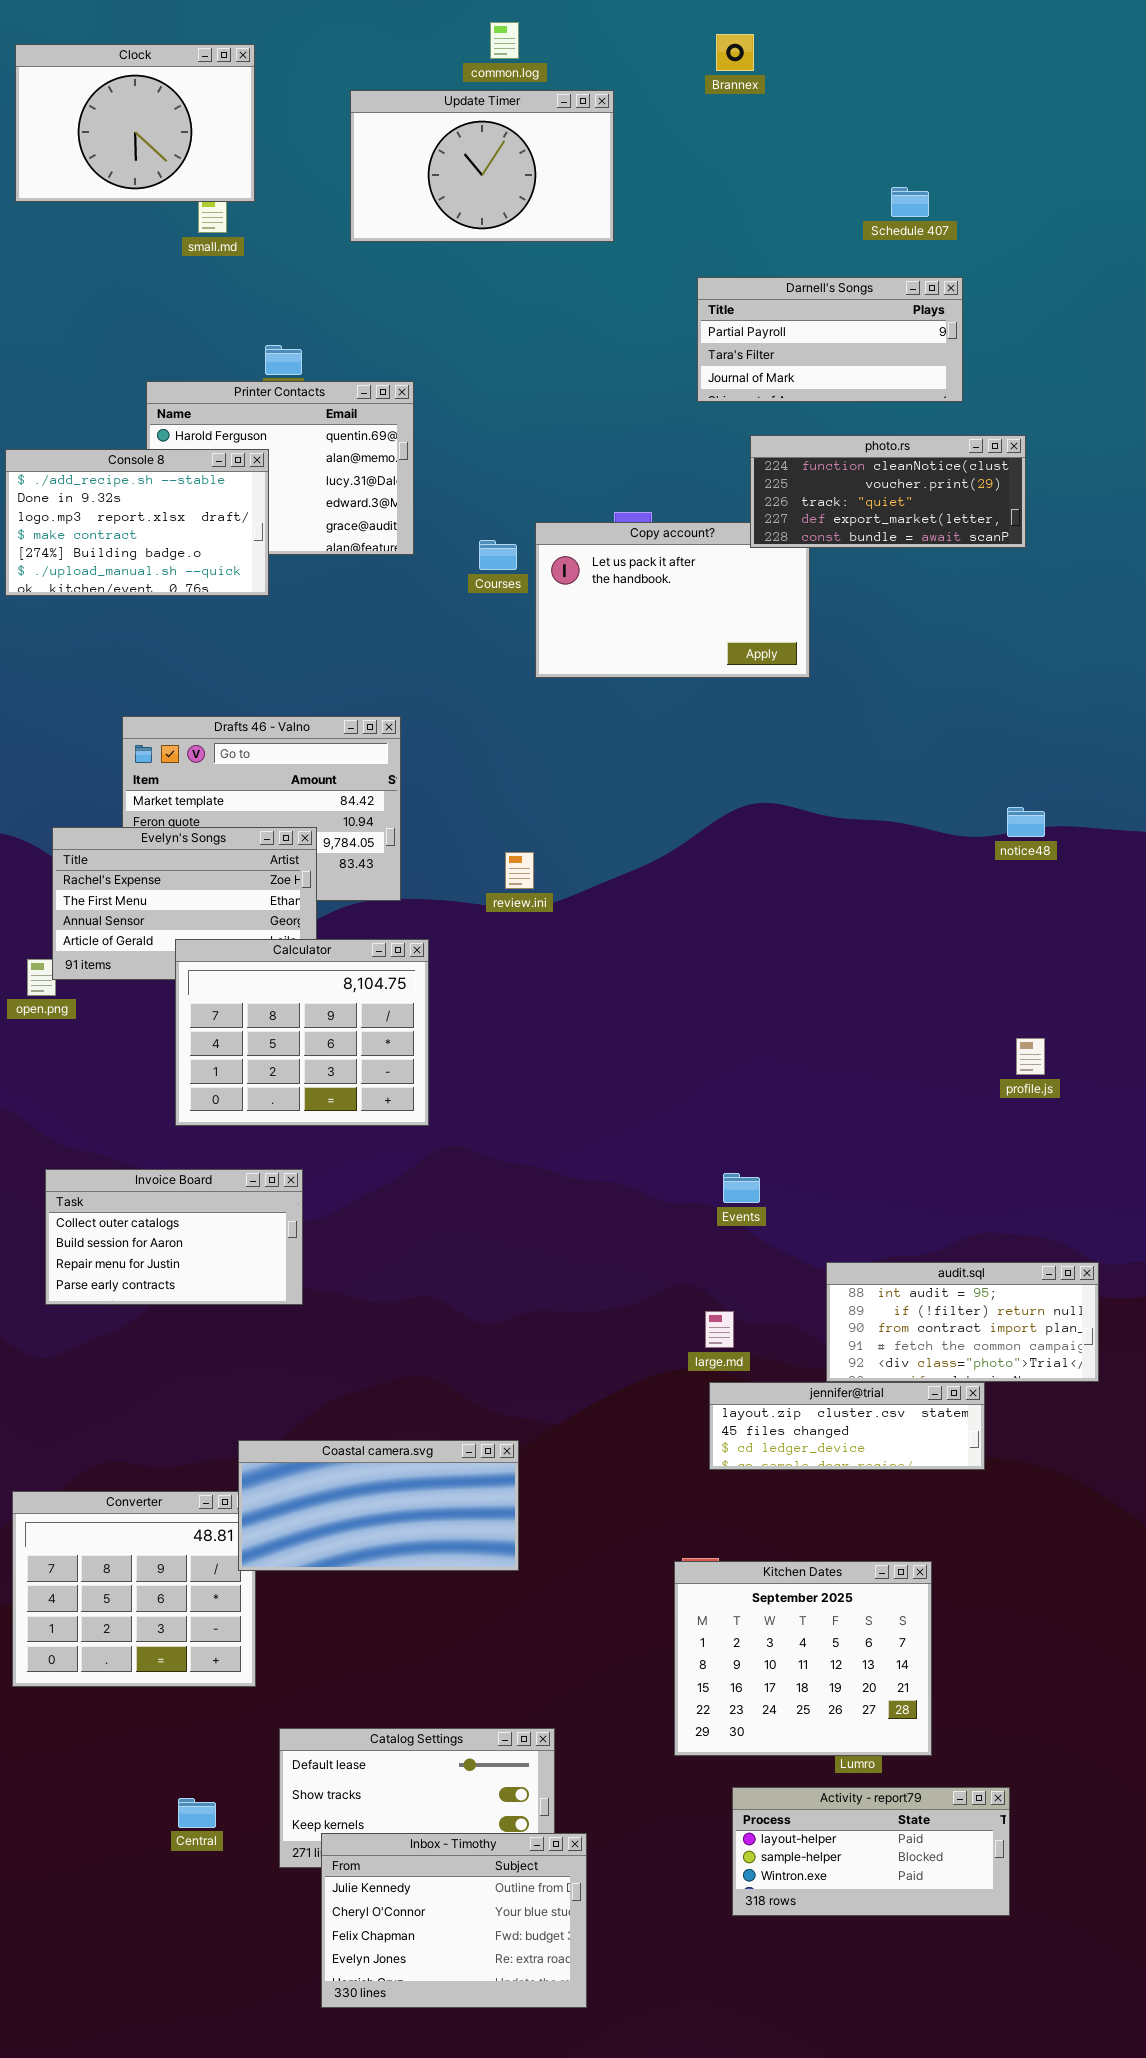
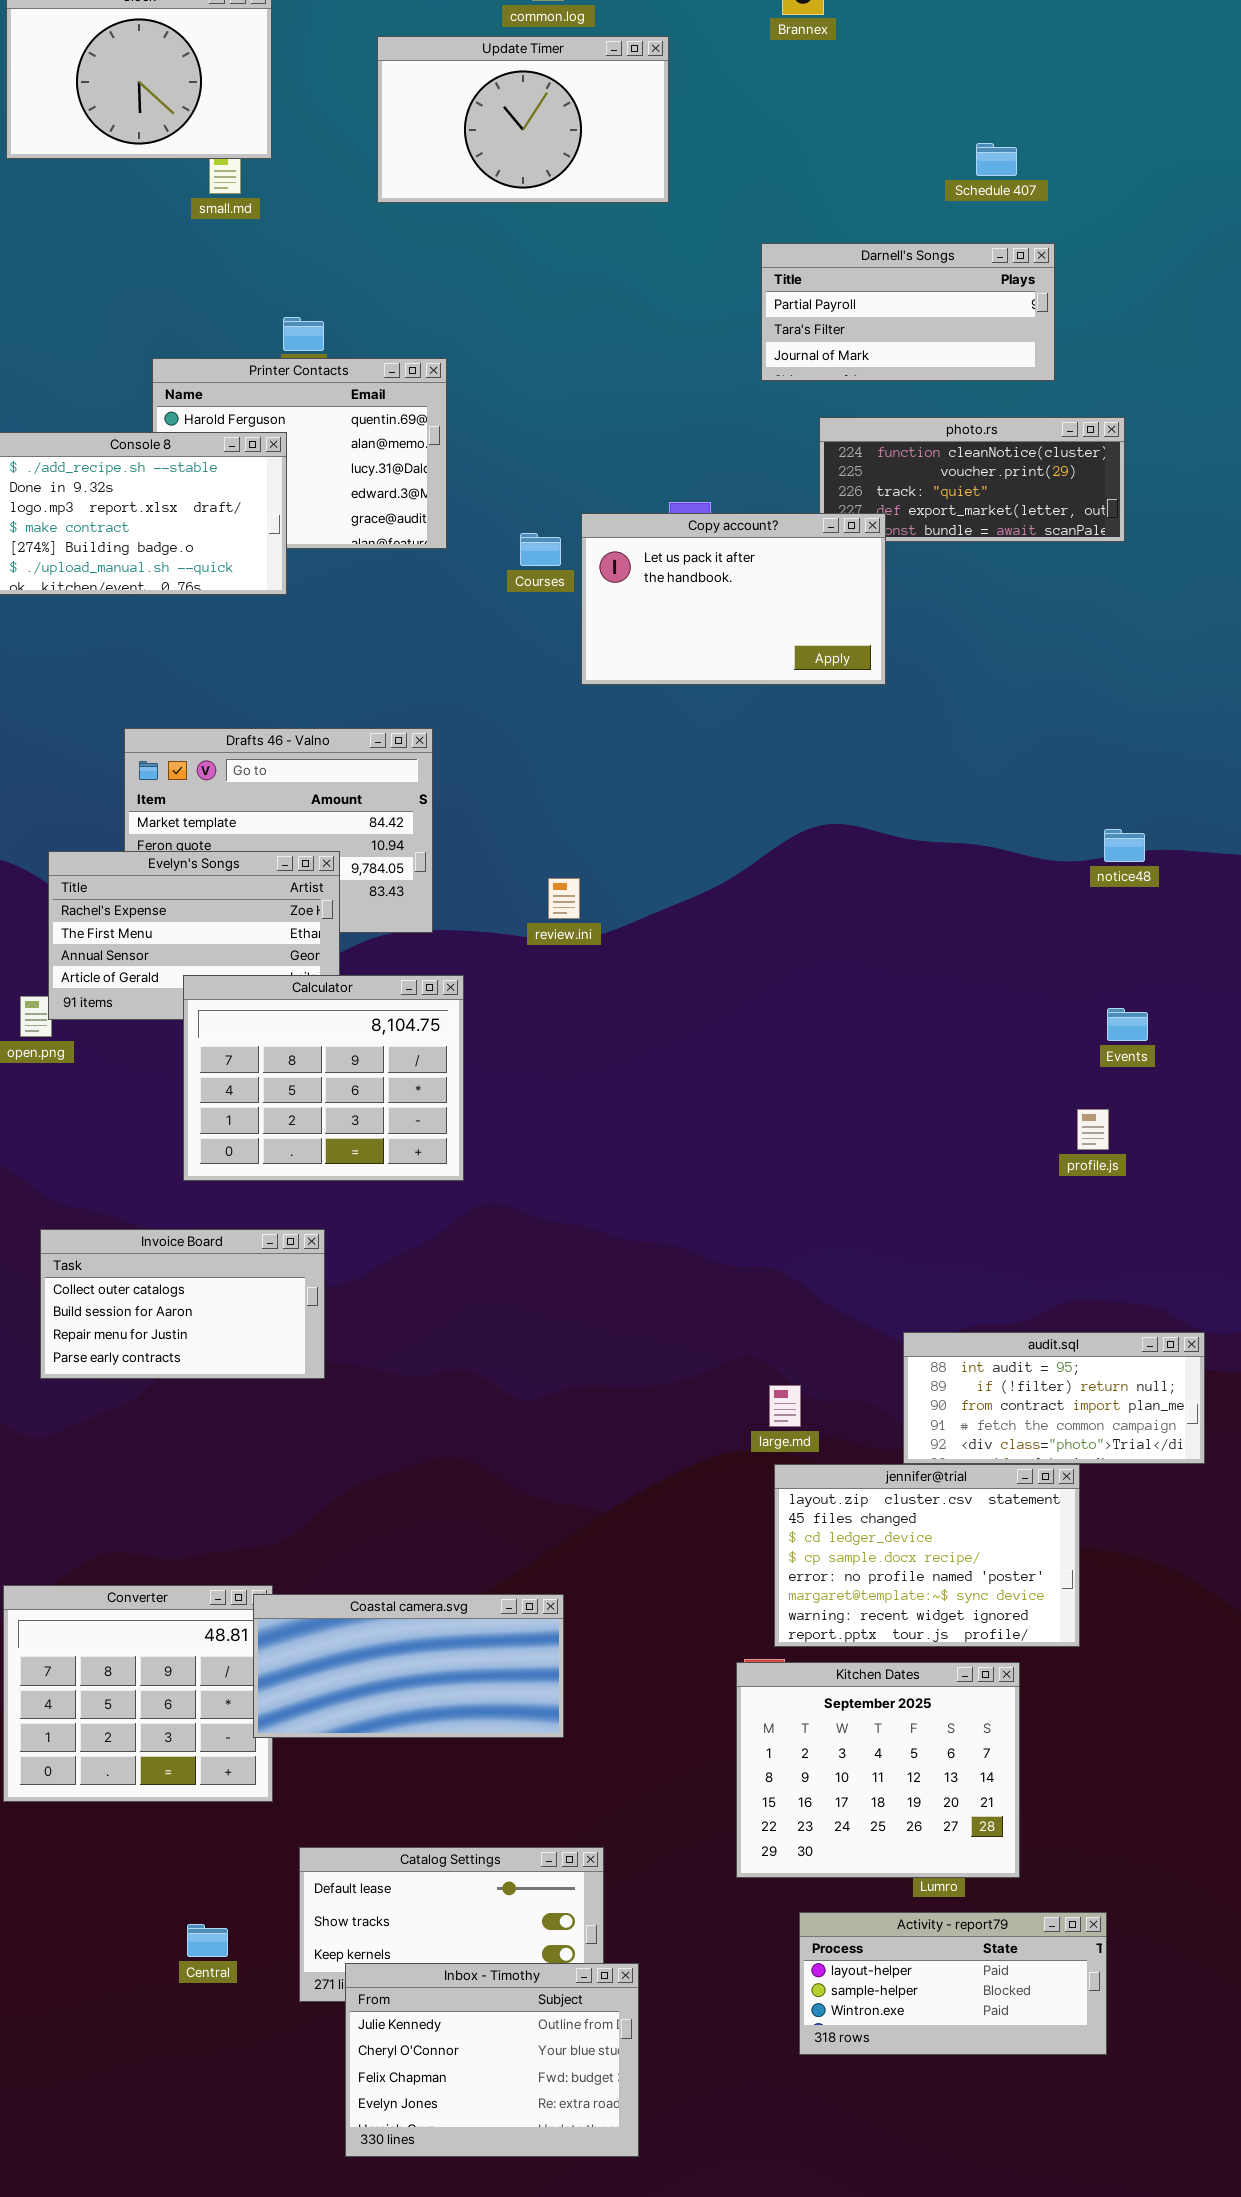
Copy account?: [535,522,810,678] -> [581,513,886,685], raised
profile.js: [1016,1038,1045,1075] -> [1077,1109,1109,1150], moved
Events: [723,1173,760,1203] -> [1107,1008,1148,1041], moved
jennifer@trial: [709,1382,985,1470] -> [774,1464,1080,1647], resized
Coastal camera.svg: [238,1440,519,1571] -> [253,1594,564,1738], moved

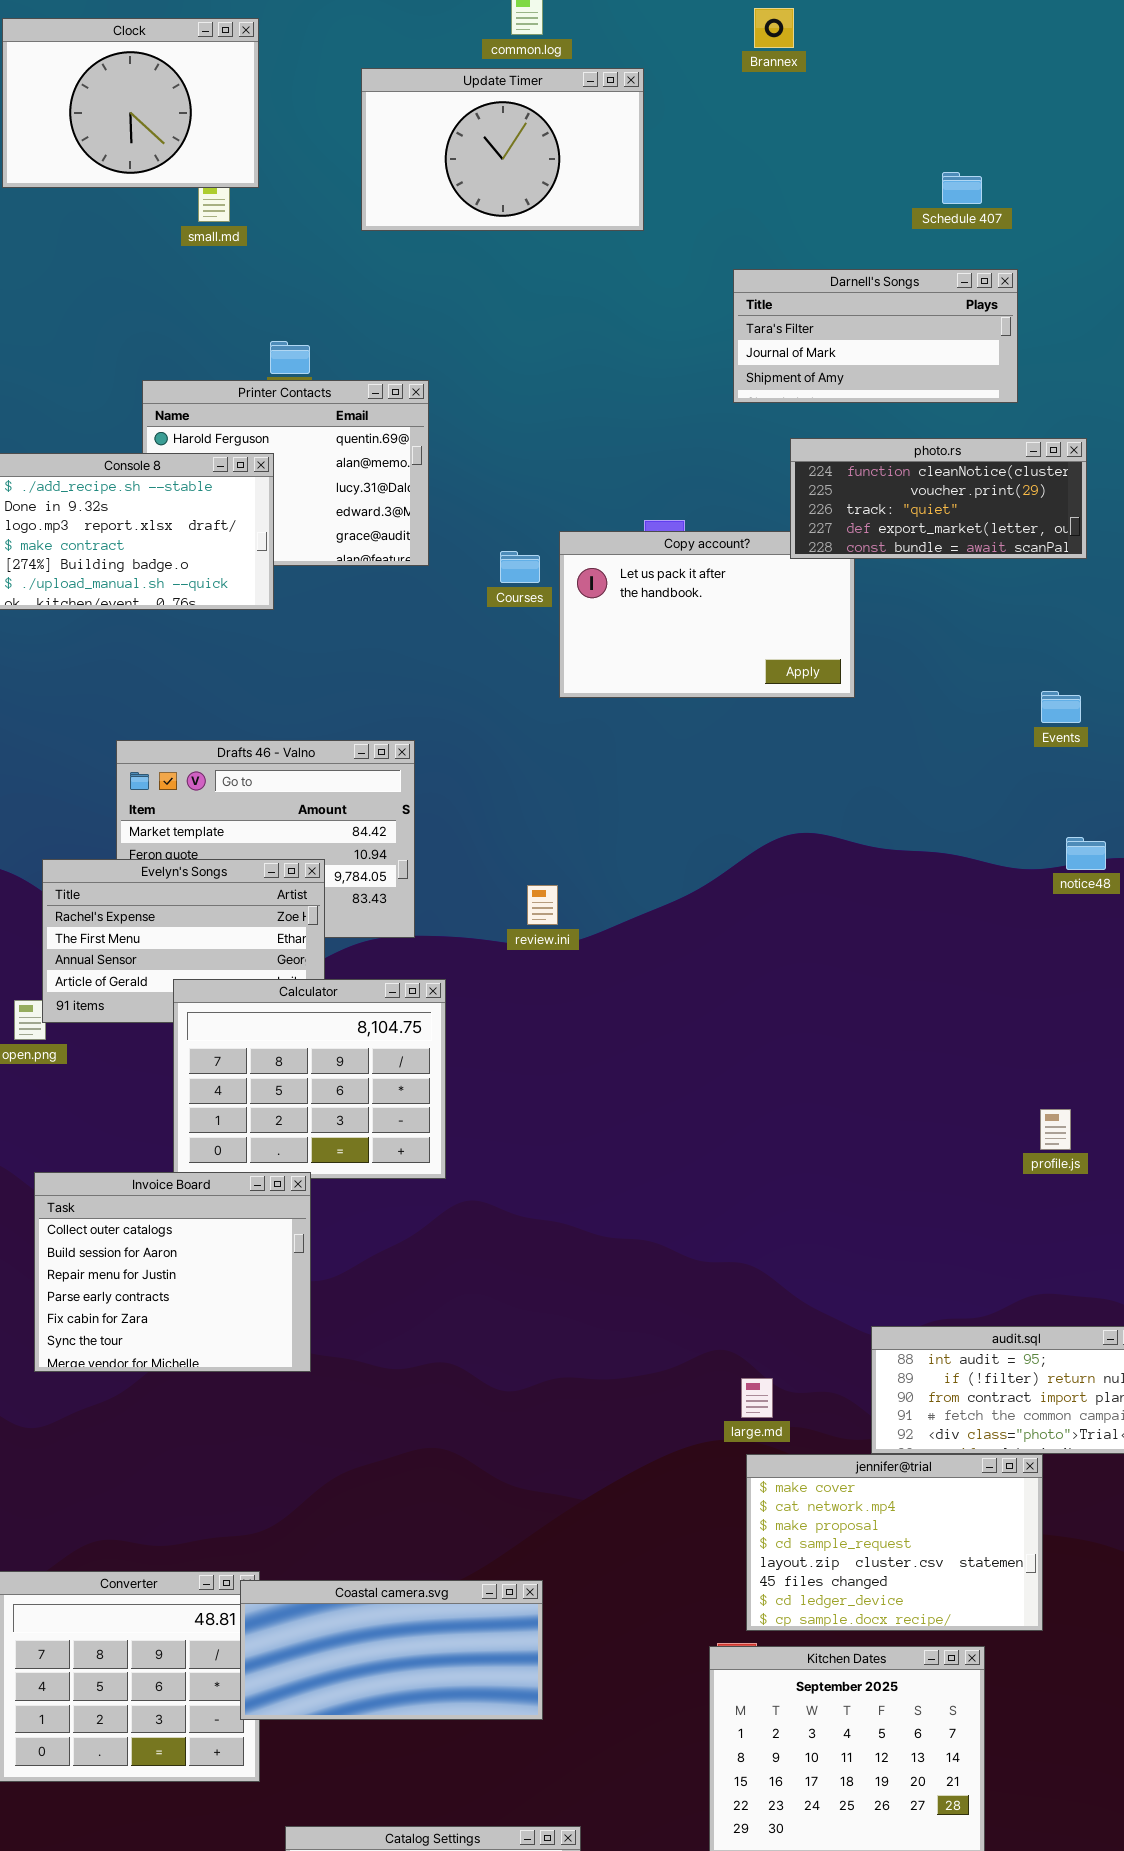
Darnell's Songs: [761,243,1055,381] -> [733,269,1018,403], scrolled down 1 row
photo.rs: [819,417,1125,542] -> [790,438,1087,559], raised
Events: [1107,1008,1148,1041] -> [1041,691,1081,723], moved
Invoice Board: [40,1229,325,1379] -> [34,1172,311,1372], resized
jennifer@trial: [774,1464,1080,1647] -> [746,1454,1043,1631], scrolled up 4 rows

